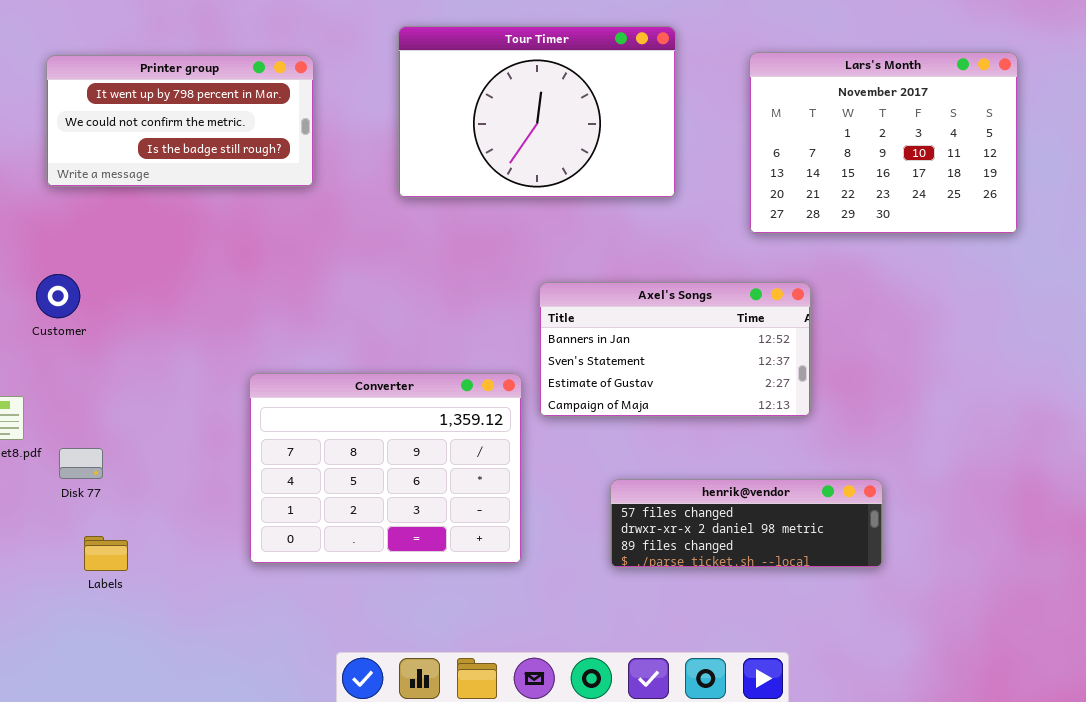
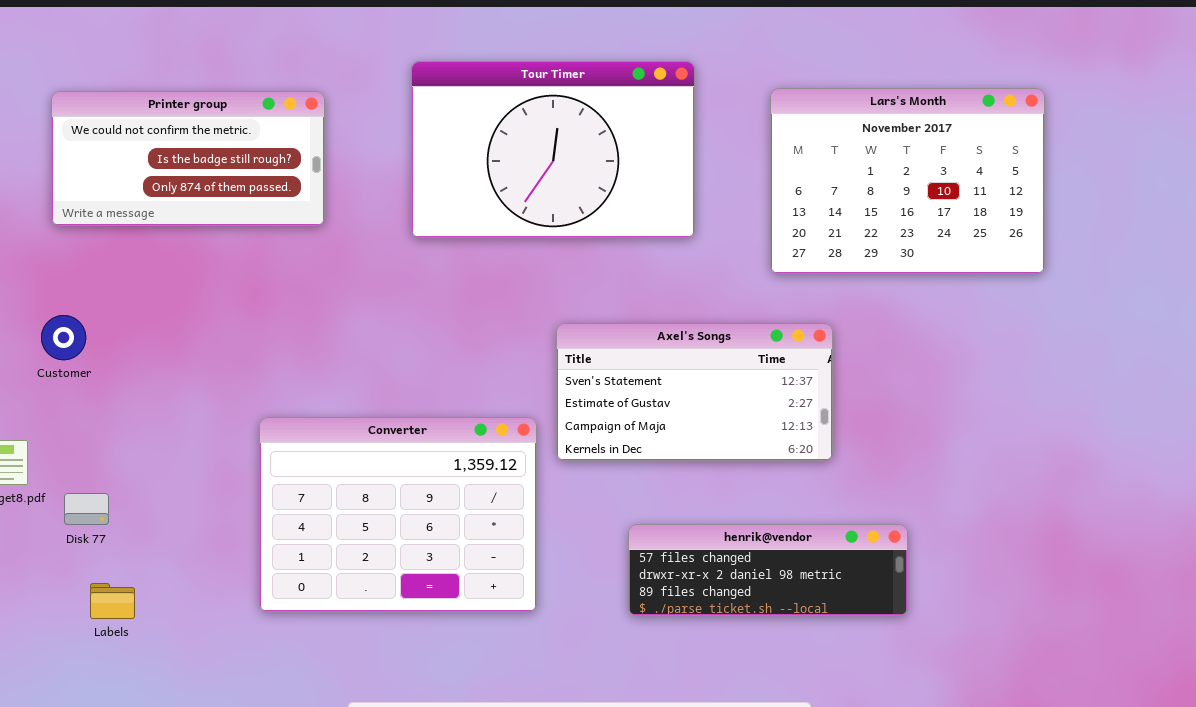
Printer group: [46,55,314,187] -> [51,91,325,226], scrolled down 1 row
Axel's Songs: [539,282,811,417] -> [556,323,833,461], scrolled down 1 row

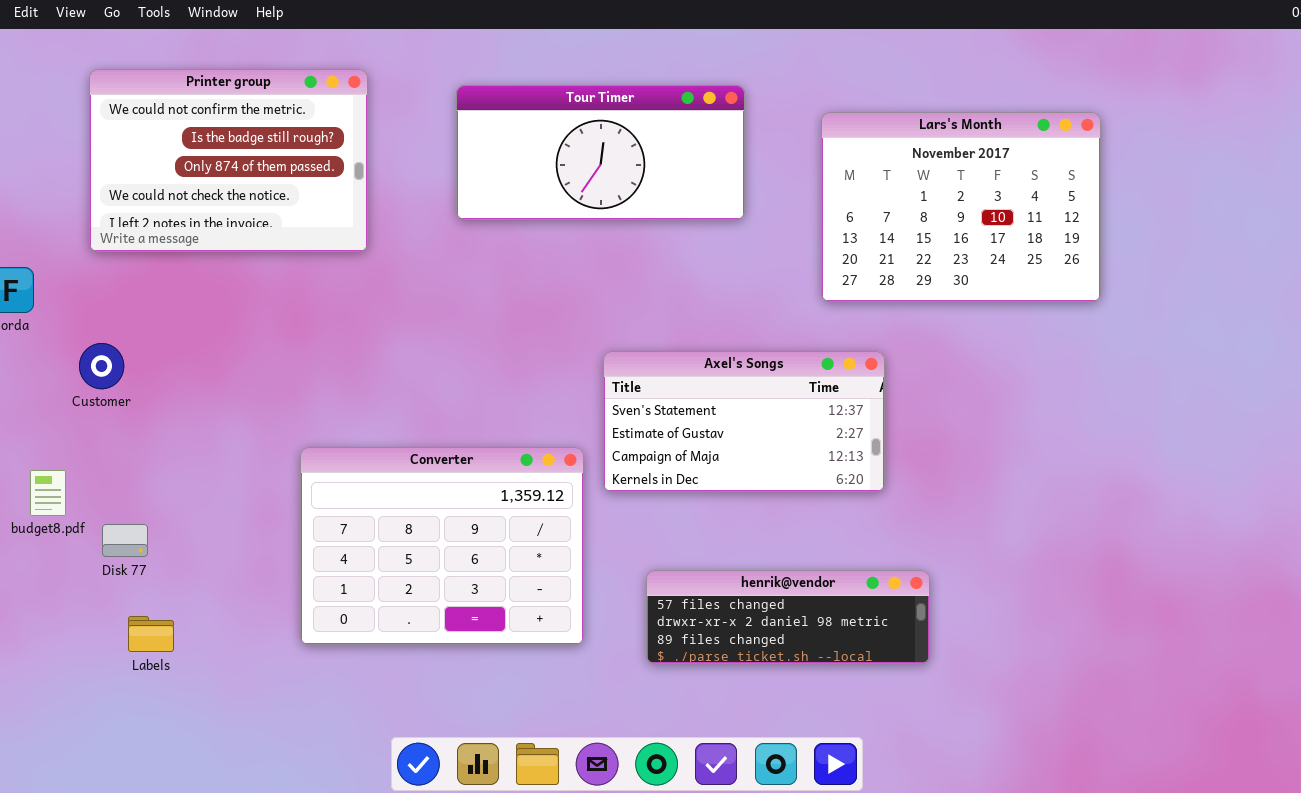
Tour Timer: [411,61,695,238] -> [456,85,745,220], resized
Printer group: [51,91,325,226] -> [89,69,368,252], resized
henrik@vendor: [628,524,908,616] -> [646,570,930,664], moved

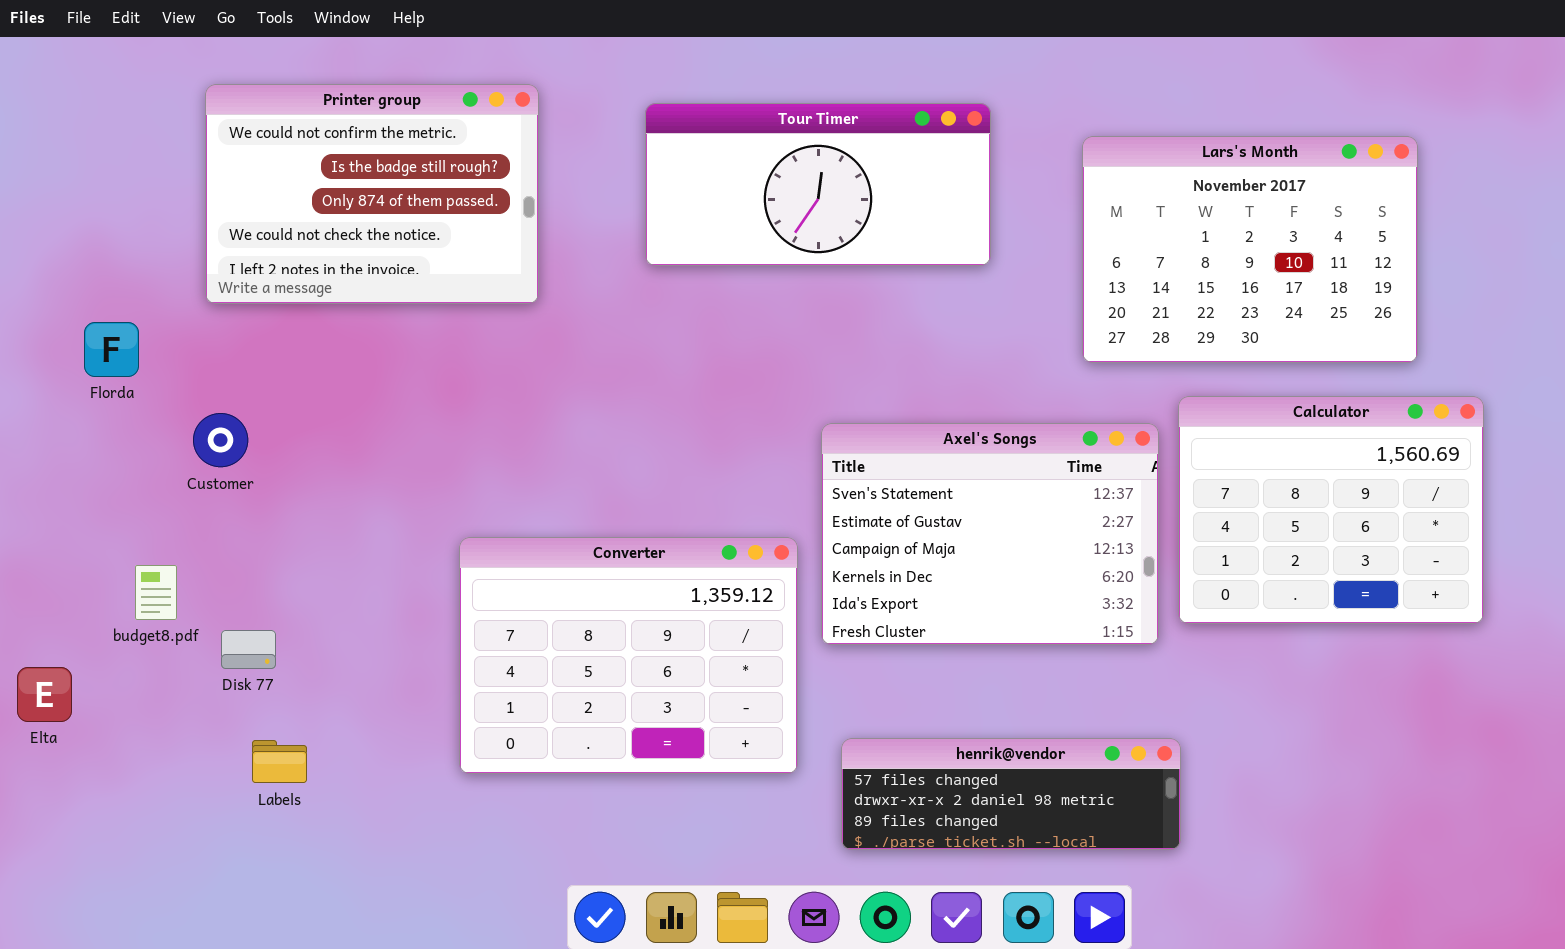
Calculator: none -> [1178,396,1484,624], opened
Axel's Songs: [603,351,885,492] -> [821,423,1159,645], resized
henrik@vendor: [646,570,930,664] -> [841,738,1181,850], moved

